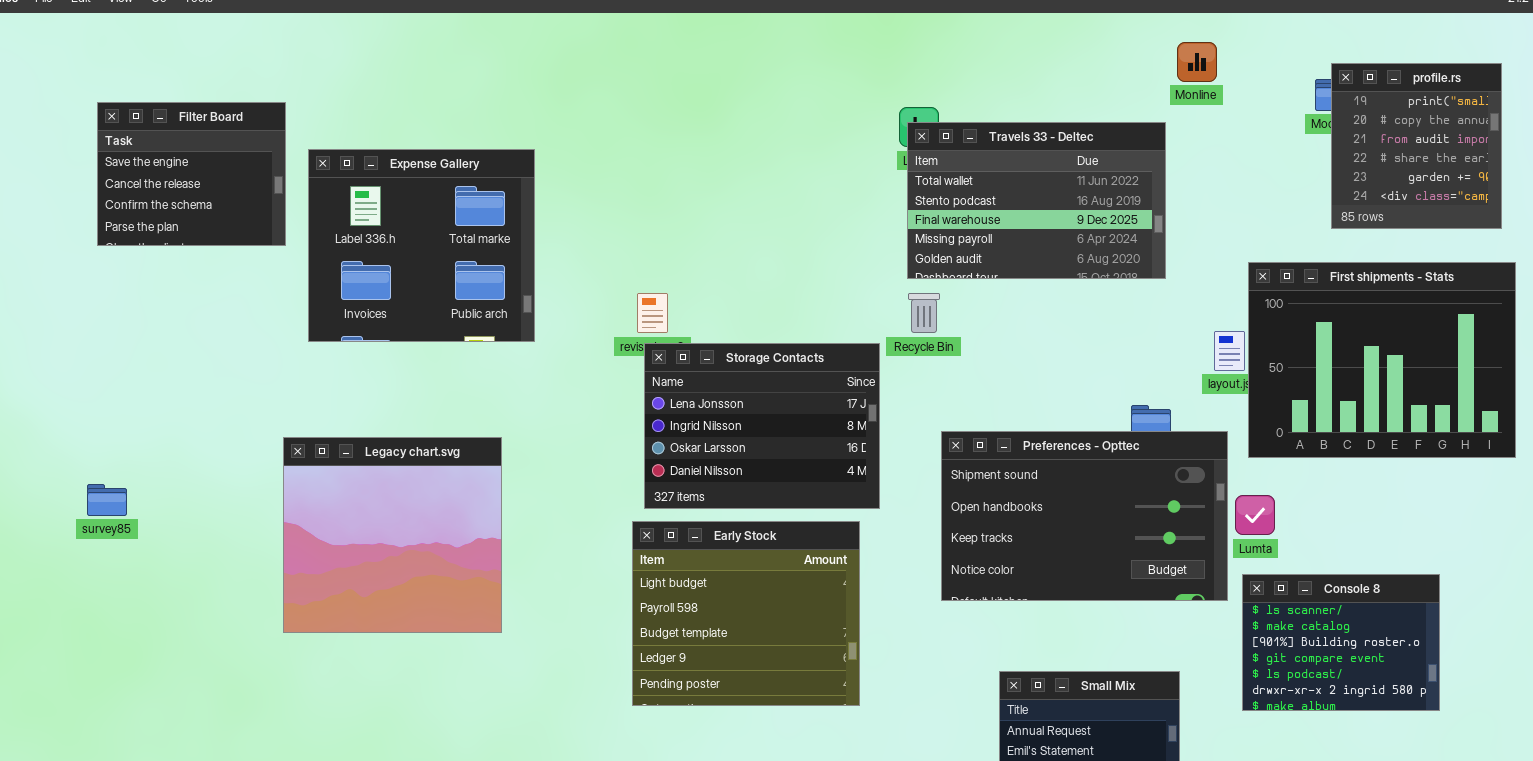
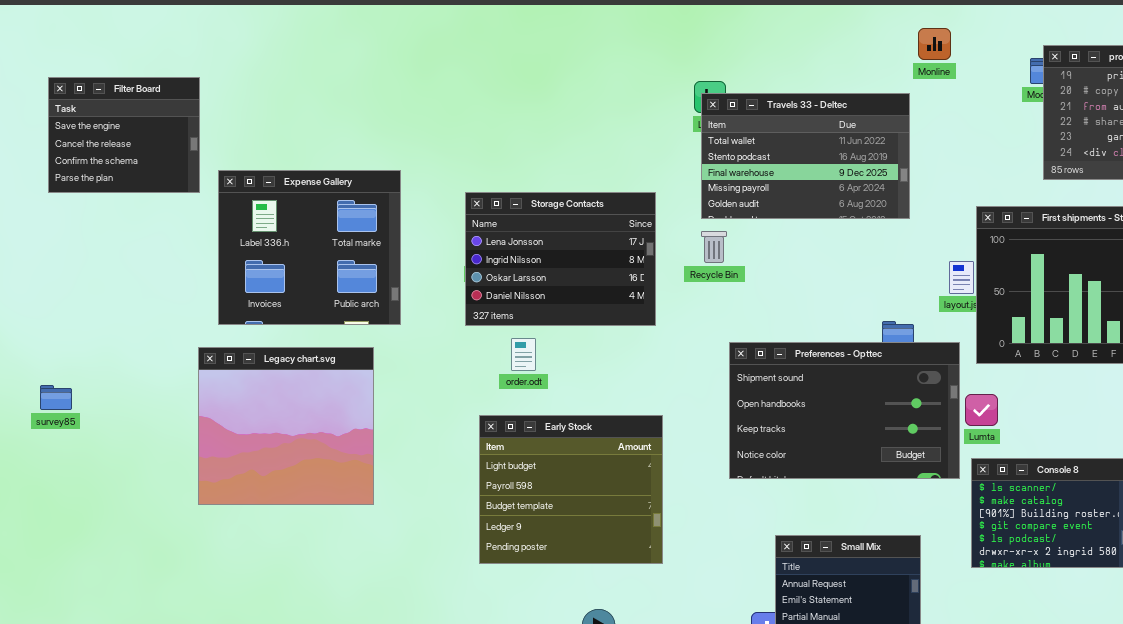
Expense Gallery: [308,149,535,342] -> [218,170,401,325], moved
Storage Contacts: [644,343,880,509] -> [465,192,656,326], moved

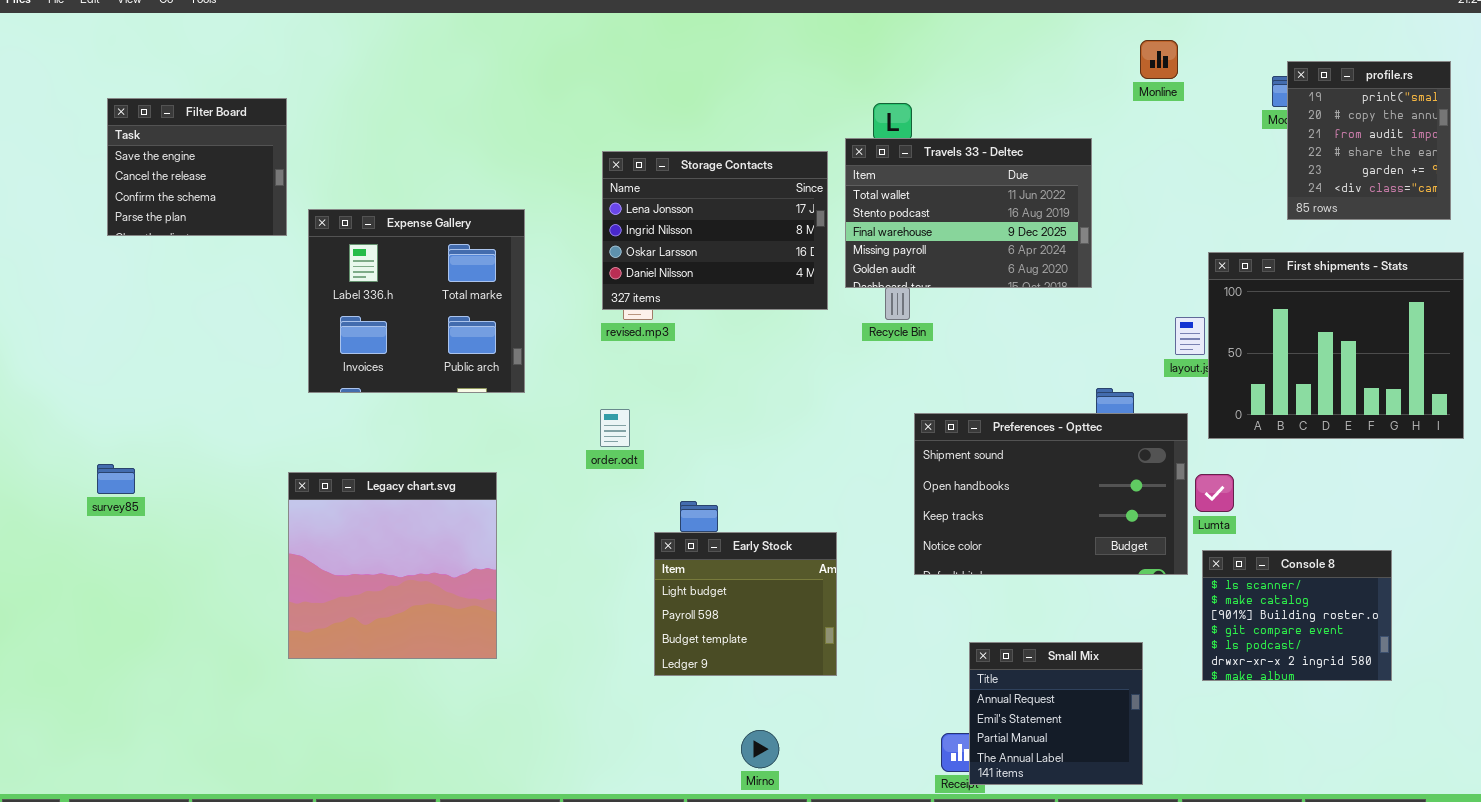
Travels 33 - Deltec: [701,93,910,219] -> [845,138,1092,288], moved
Storage Contacts: [465,192,656,326] -> [602,151,828,310], moved
order.odt: [511,338,536,371] -> [600,409,630,447], moved
Legacy chart.svg: [198,347,374,505] -> [288,472,497,659], moved
Early Stock: [479,415,663,564] -> [654,532,837,676], resized

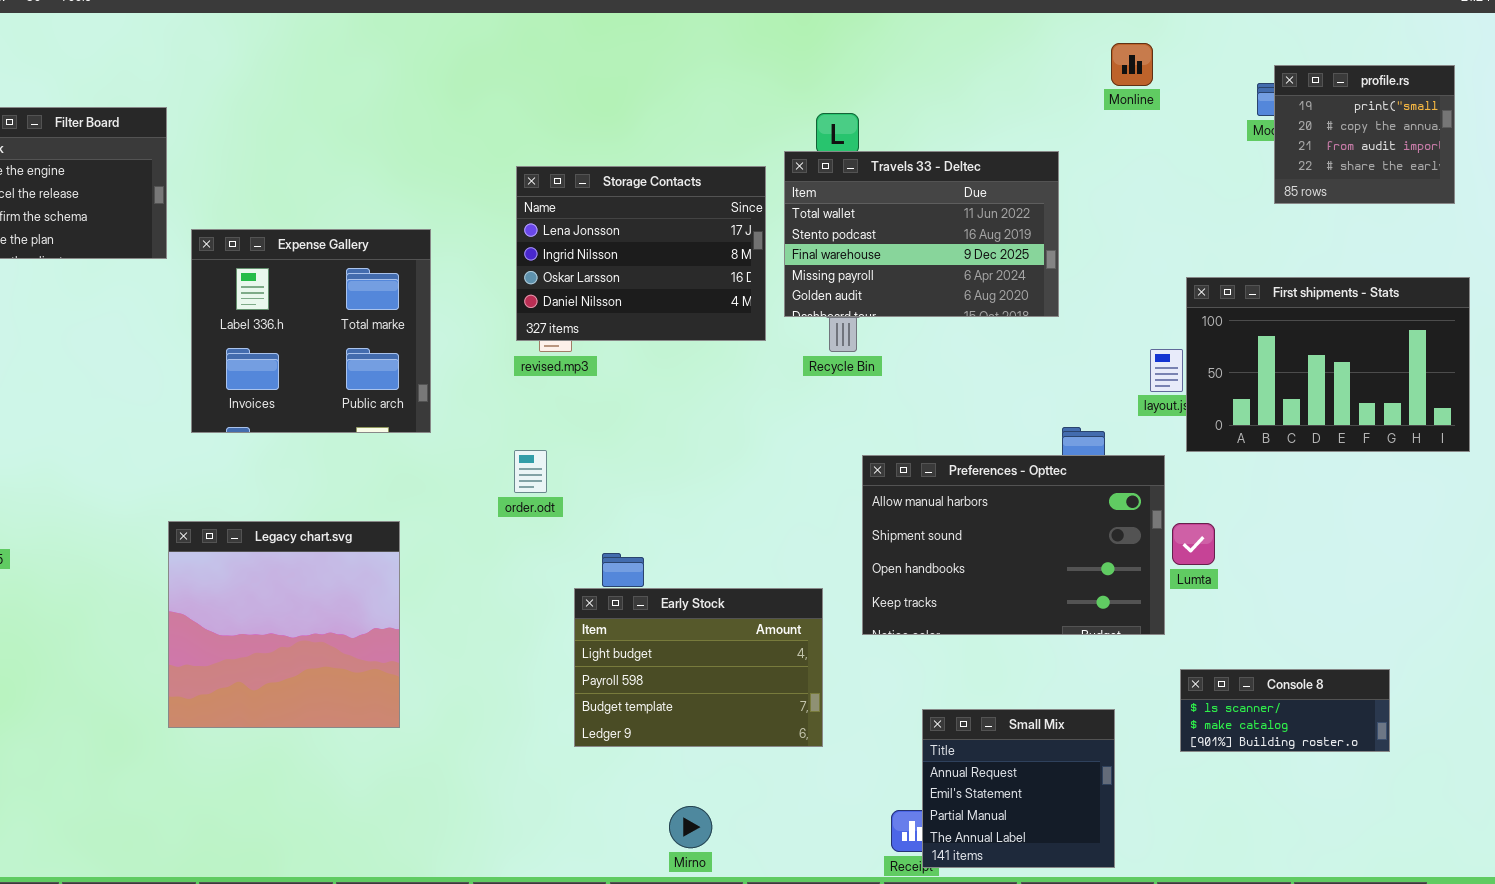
profile.rs: [1287,61,1451,220] -> [1274,65,1455,204], resized
First shipments - Stats: [1208,252,1464,439] -> [1186,277,1470,452], resized
Preferences - Opttec: [914,413,1188,575] -> [862,455,1165,635], scrolled up 1 row
Early Stock: [654,532,837,676] -> [574,588,823,747], resized
Console 8: [1202,550,1392,681] -> [1180,669,1390,752], resized

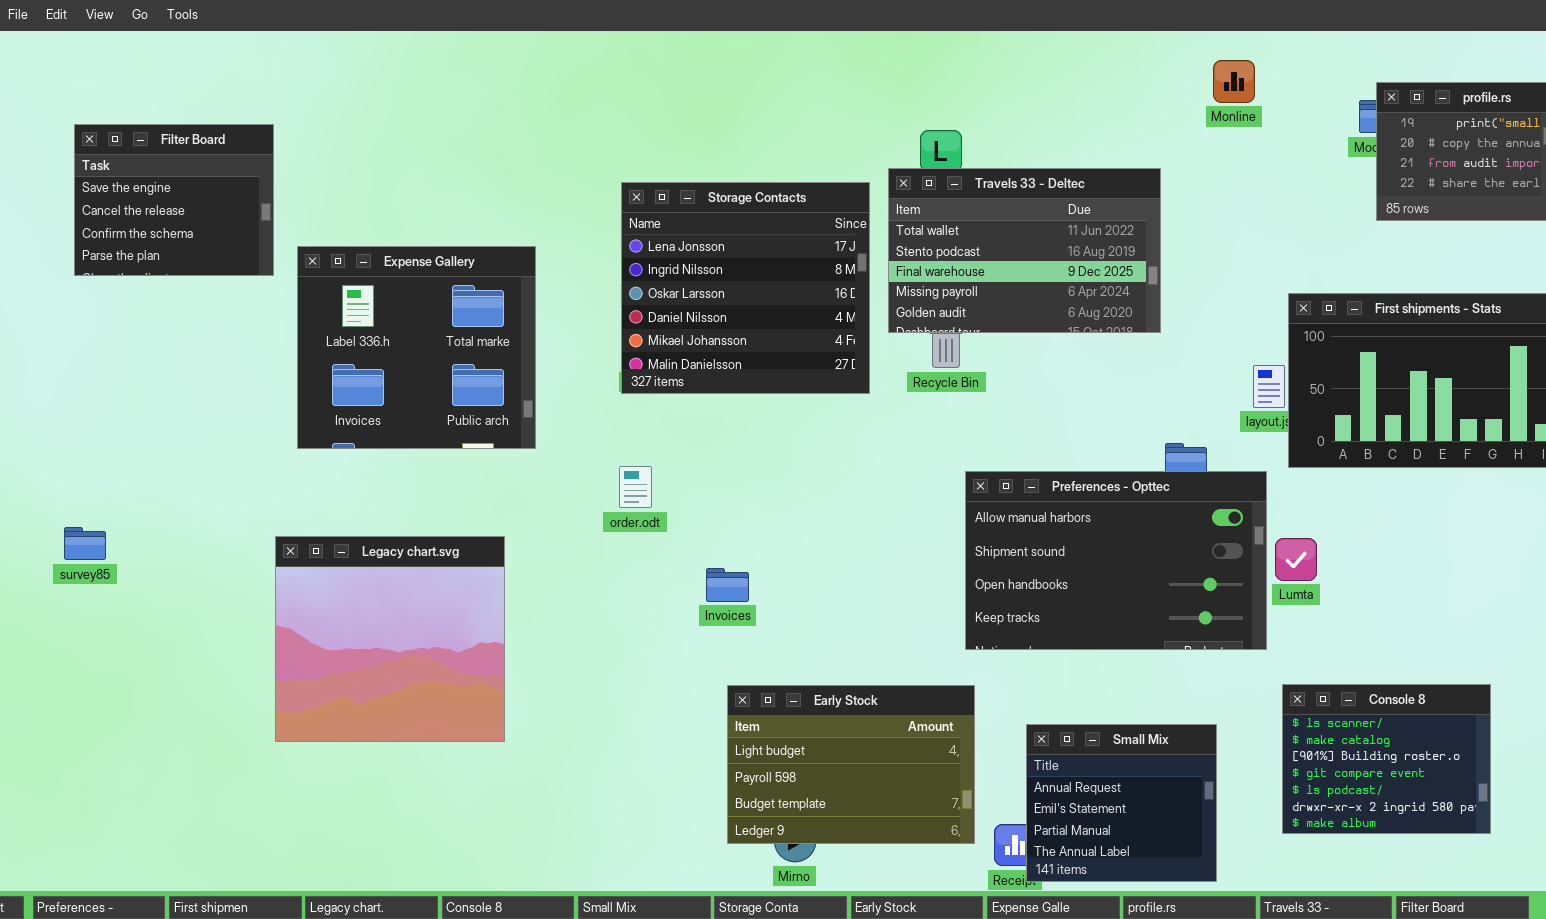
Storage Contacts: [516,166,766,341] -> [621,182,870,394], resized
Early Stock: [574,588,823,747] -> [727,685,975,844], moved
Console 8: [1180,669,1390,752] -> [1282,684,1491,834], resized

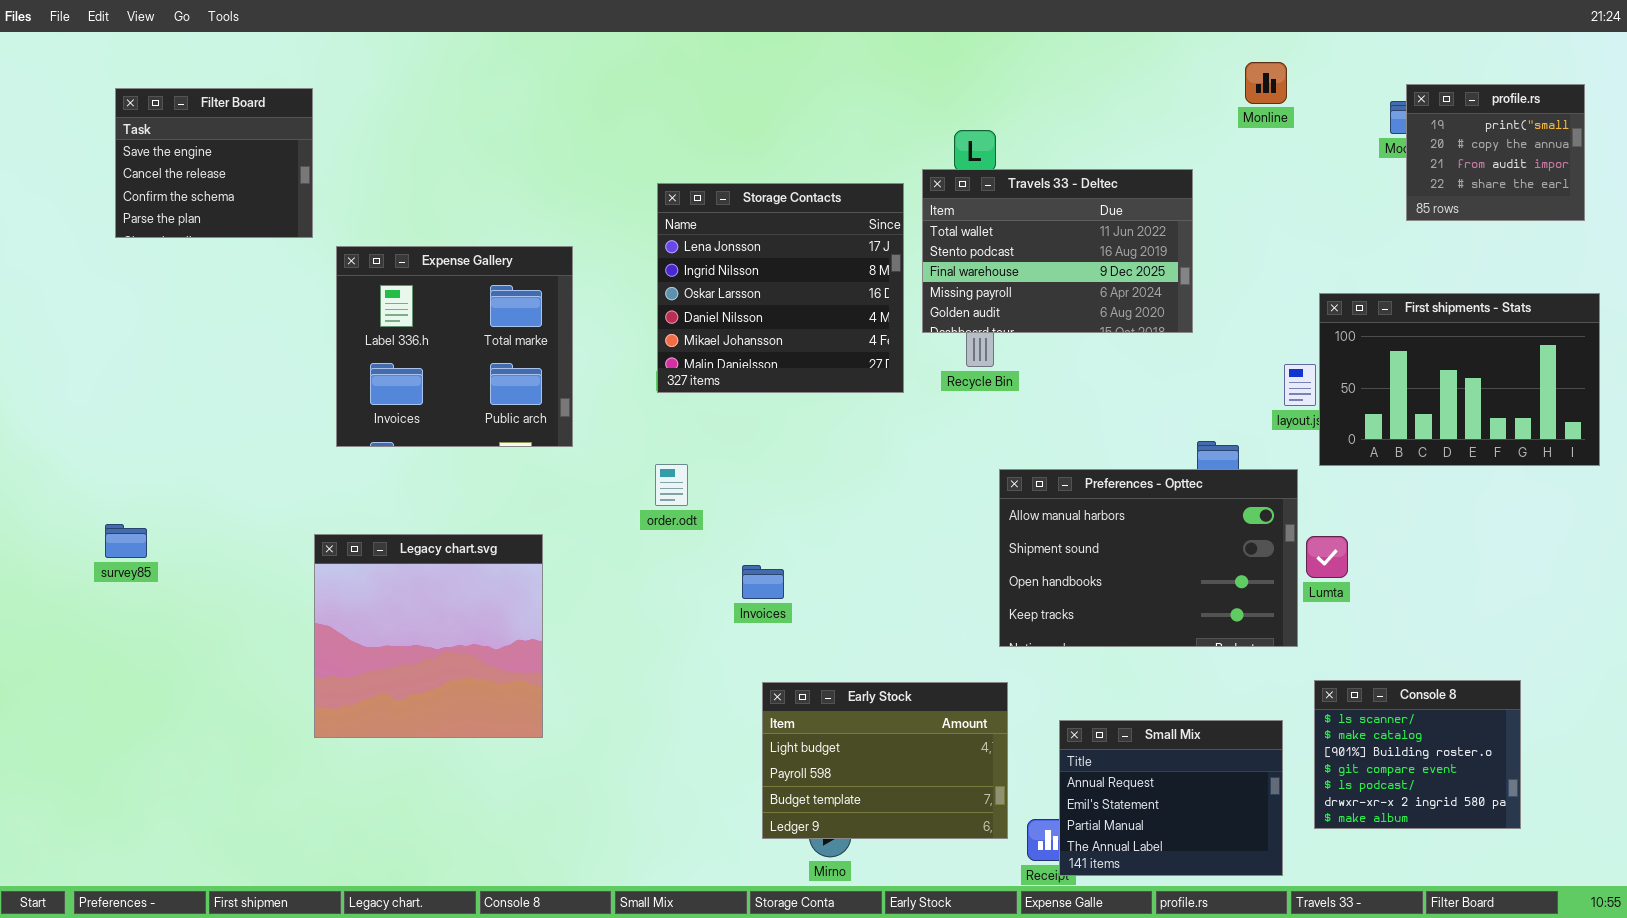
Filter Board: [74,124,274,276] -> [115,88,313,238], moved
Small Mix: [1026,724,1217,882] -> [1059,720,1283,876], resized

